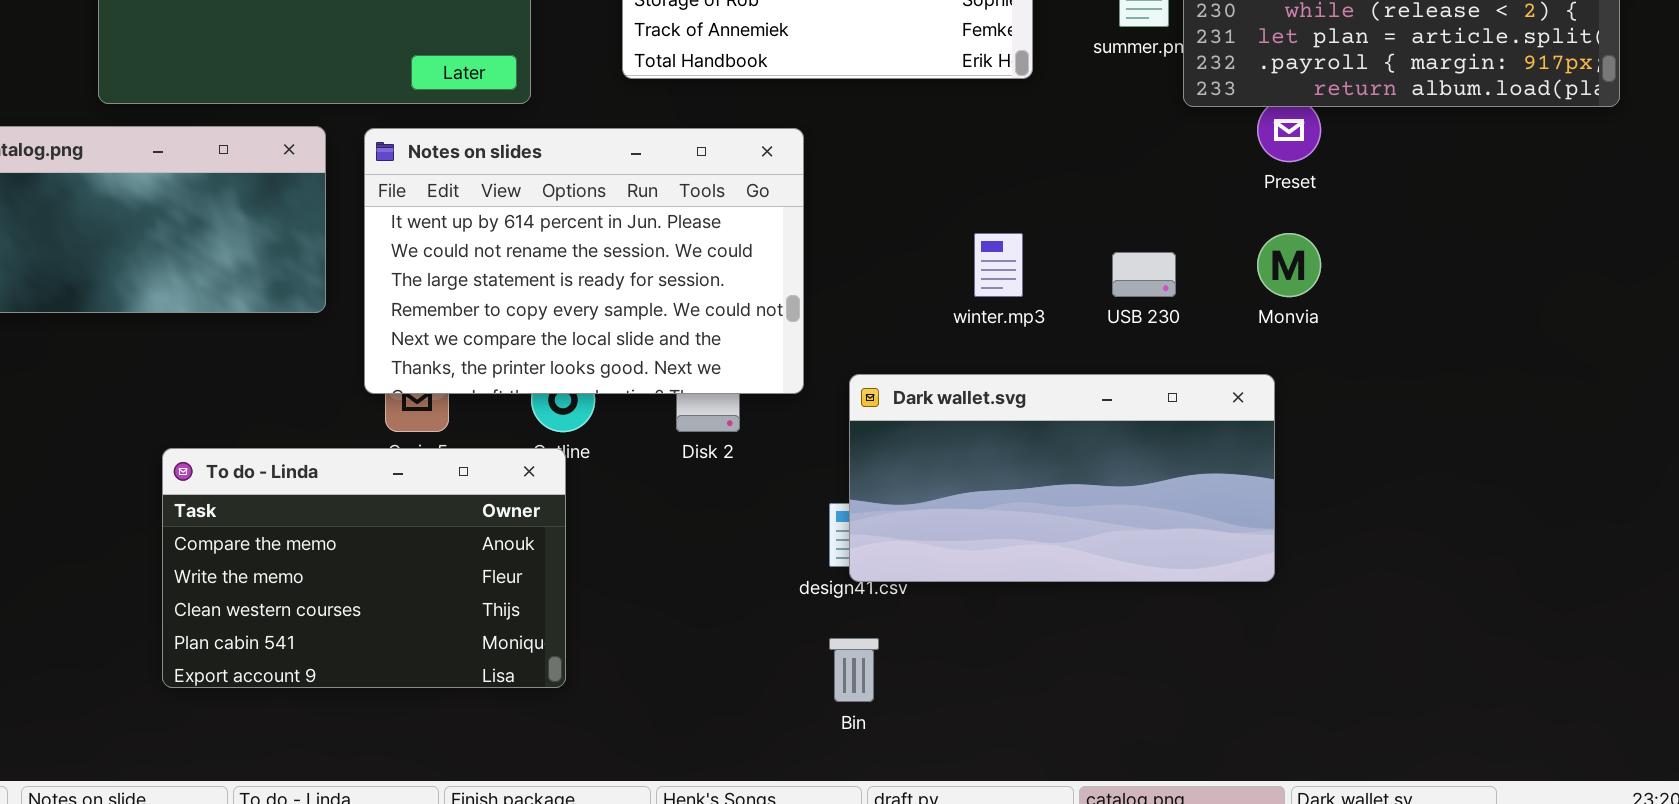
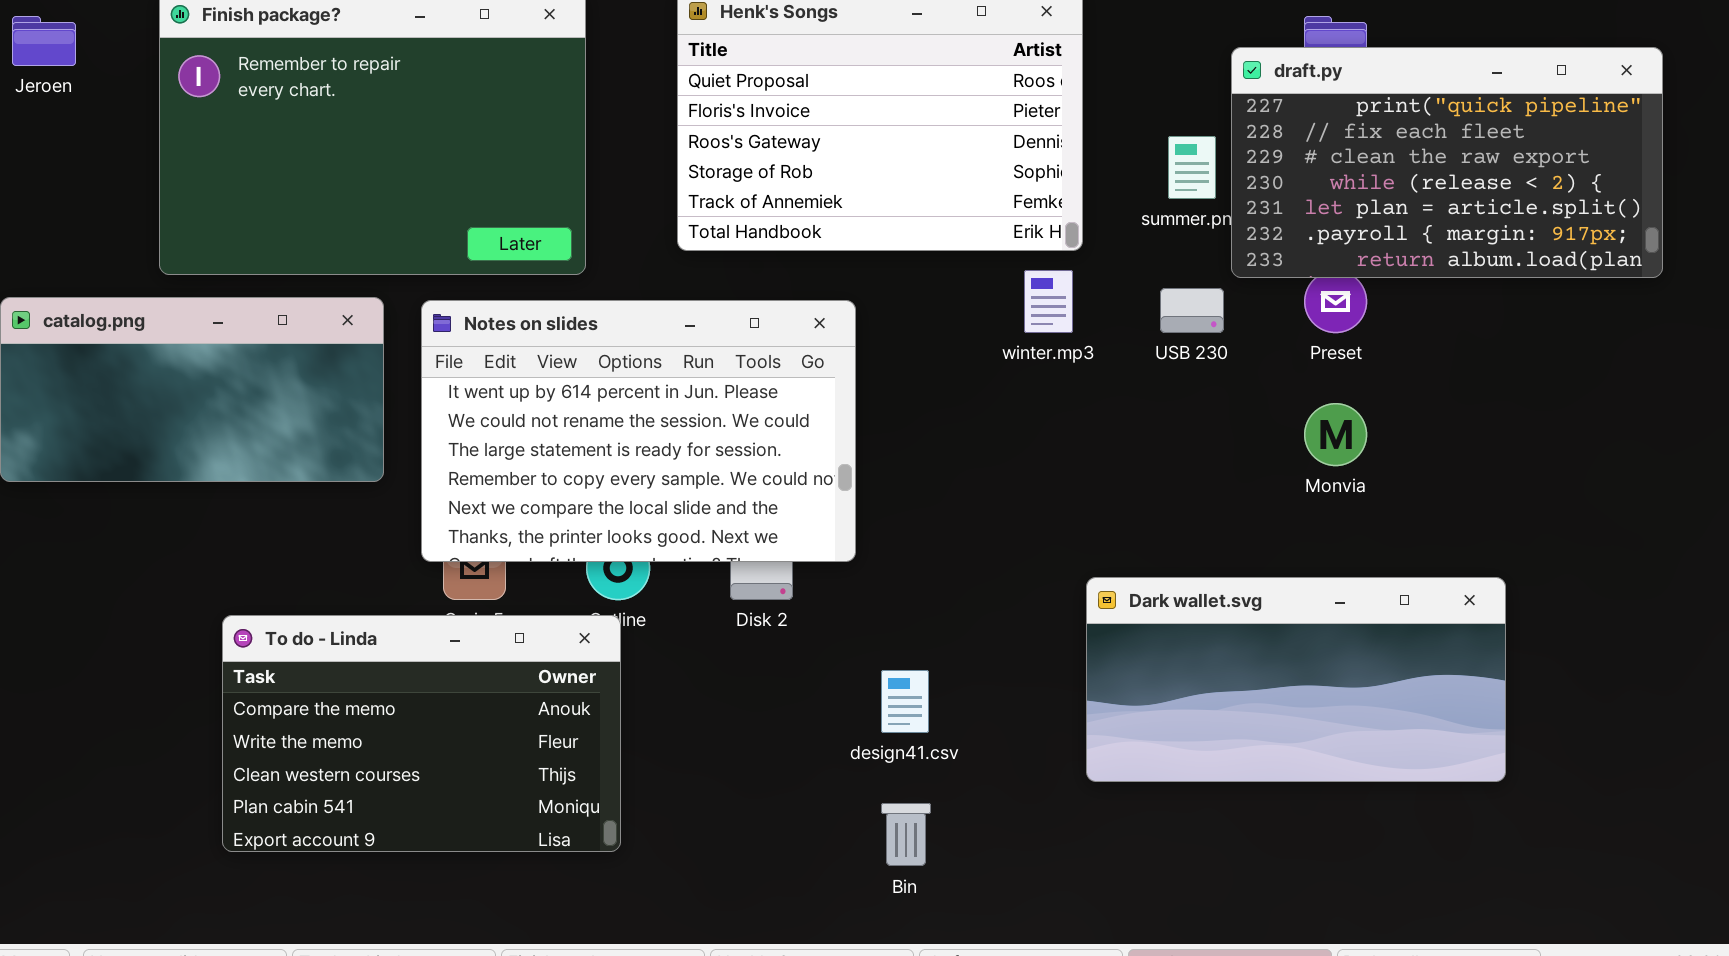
winter.mp3: [974,233,1023,297] -> [1024,270,1073,333], moved
USB 230: [1112,252,1176,297] -> [1160,288,1224,333], moved
Dark wallet.svg: [849,374,1275,582] -> [1086,577,1506,782], moved

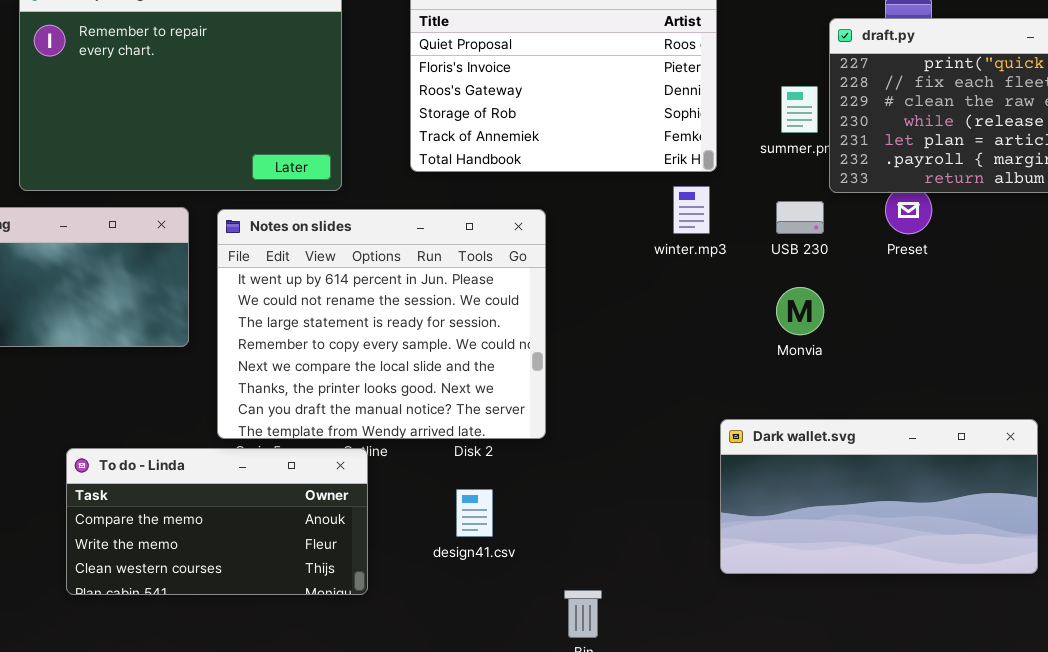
Notes on slides: [421,300,856,562] -> [217,209,546,439], resized
Monvia: [1304,403,1367,466] -> [776,287,824,335], moved
To do - Linda: [222,615,621,852] -> [66,448,368,595], resized
design41.csv: [881,670,929,733] -> [456,489,493,537], moved

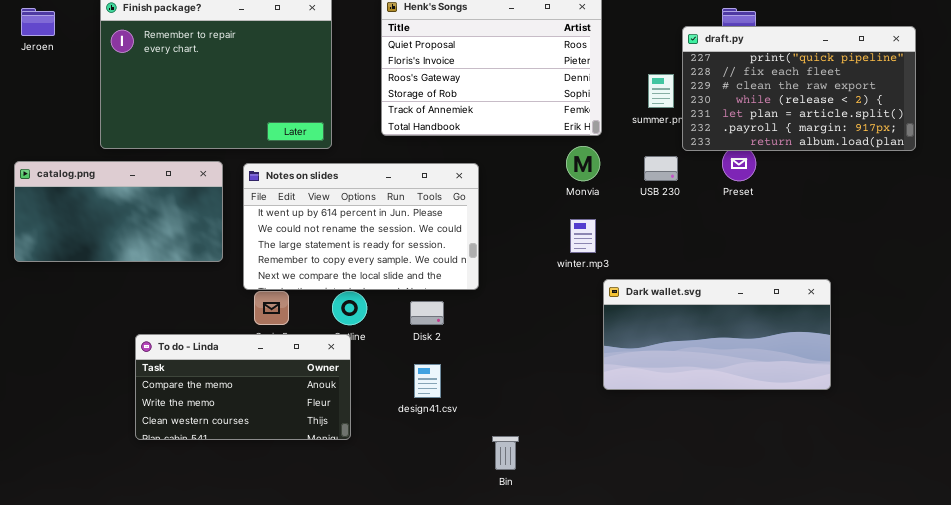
winter.mp3: [673,186,710,234] -> [570,219,596,253], moved
Notes on slides: [217,209,546,439] -> [243,163,479,290], resized
Monvia: [776,287,824,335] -> [566,146,600,181], moved
Dark wallet.svg: [720,419,1038,574] -> [603,279,831,390], moved

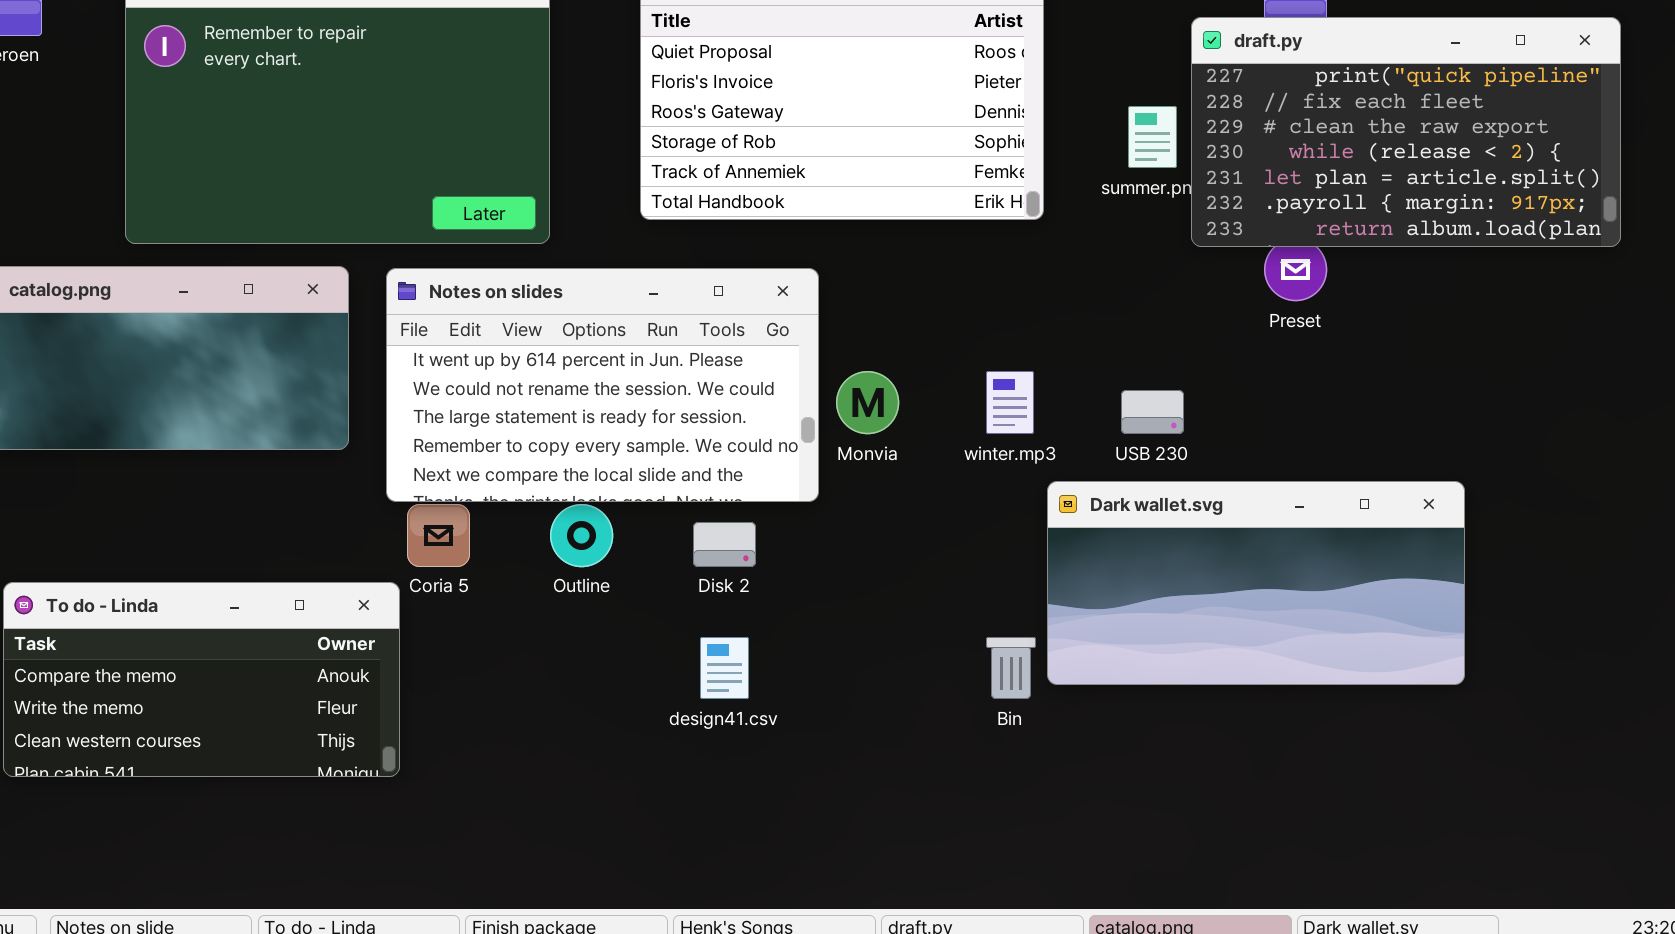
Monvia: [566,146,600,181] -> [836,371,899,434], moved
USB 230: [644,156,678,181] -> [1121,390,1184,434], moved
To do - Linda: [135,334,351,440] -> [3,582,400,777], moved
Bin: [492,436,519,470] -> [986,637,1036,699], moved

